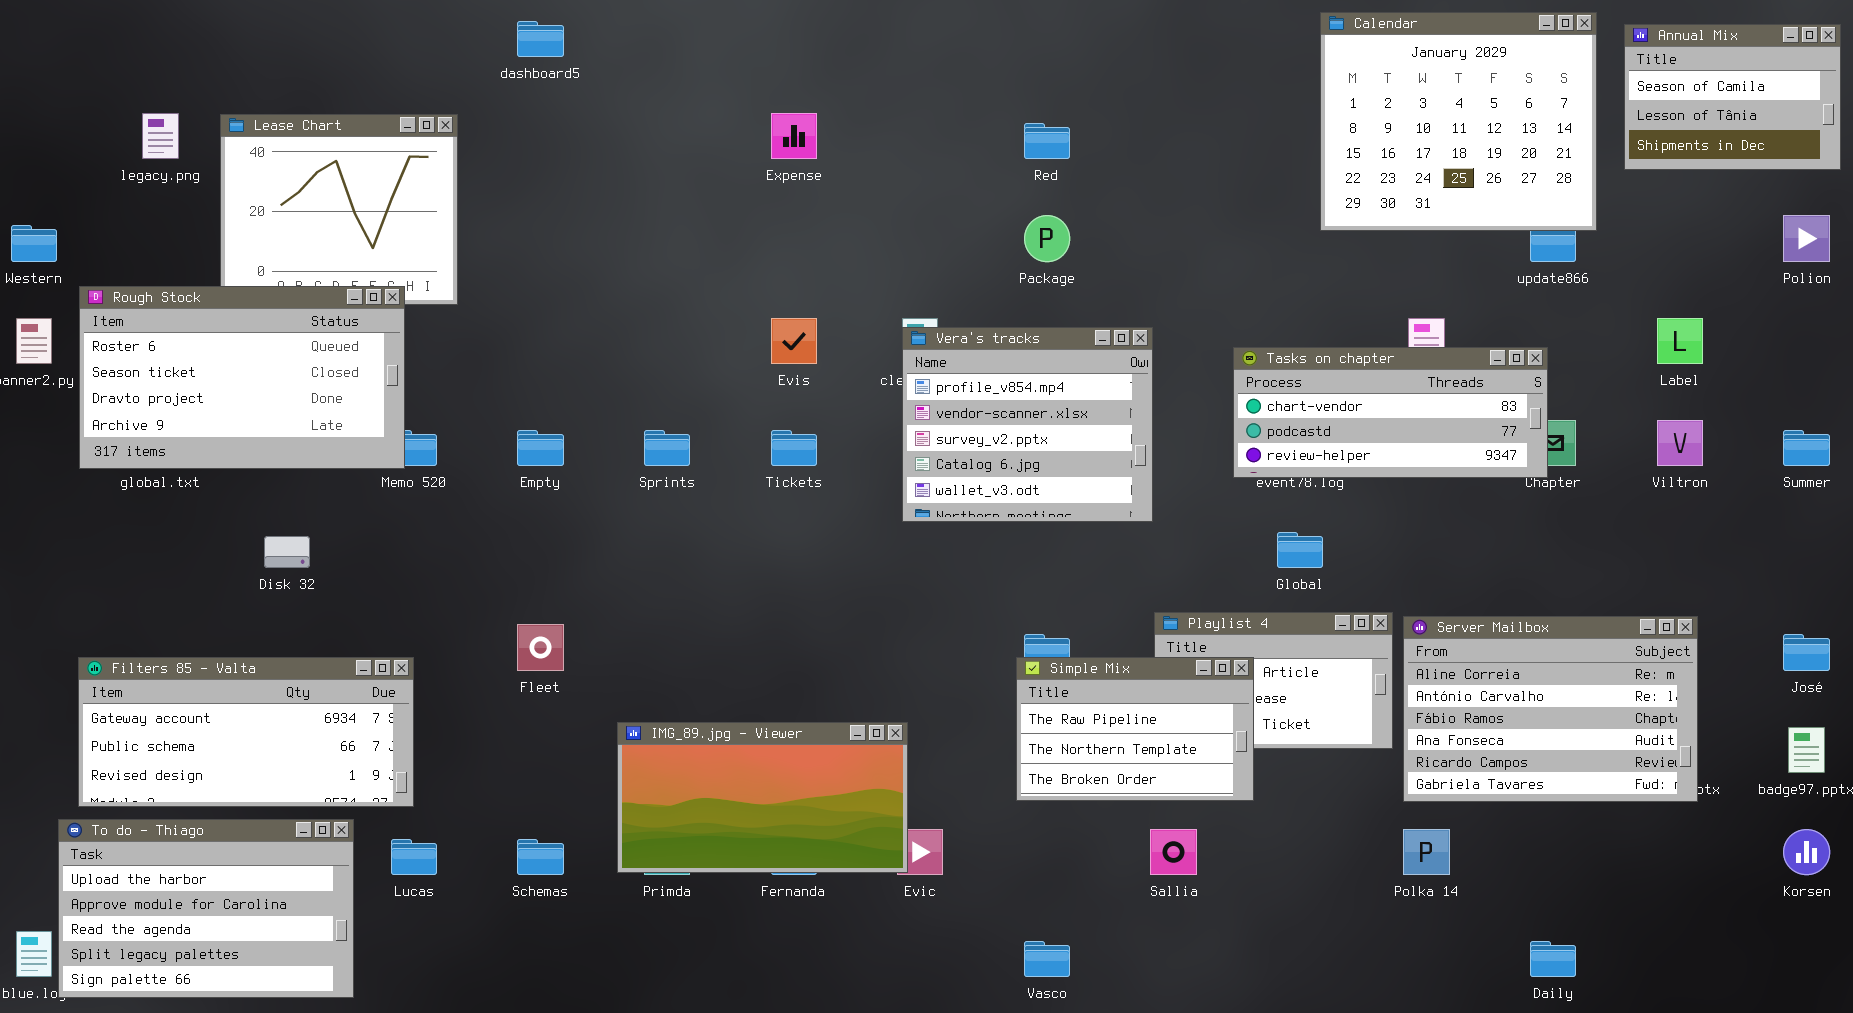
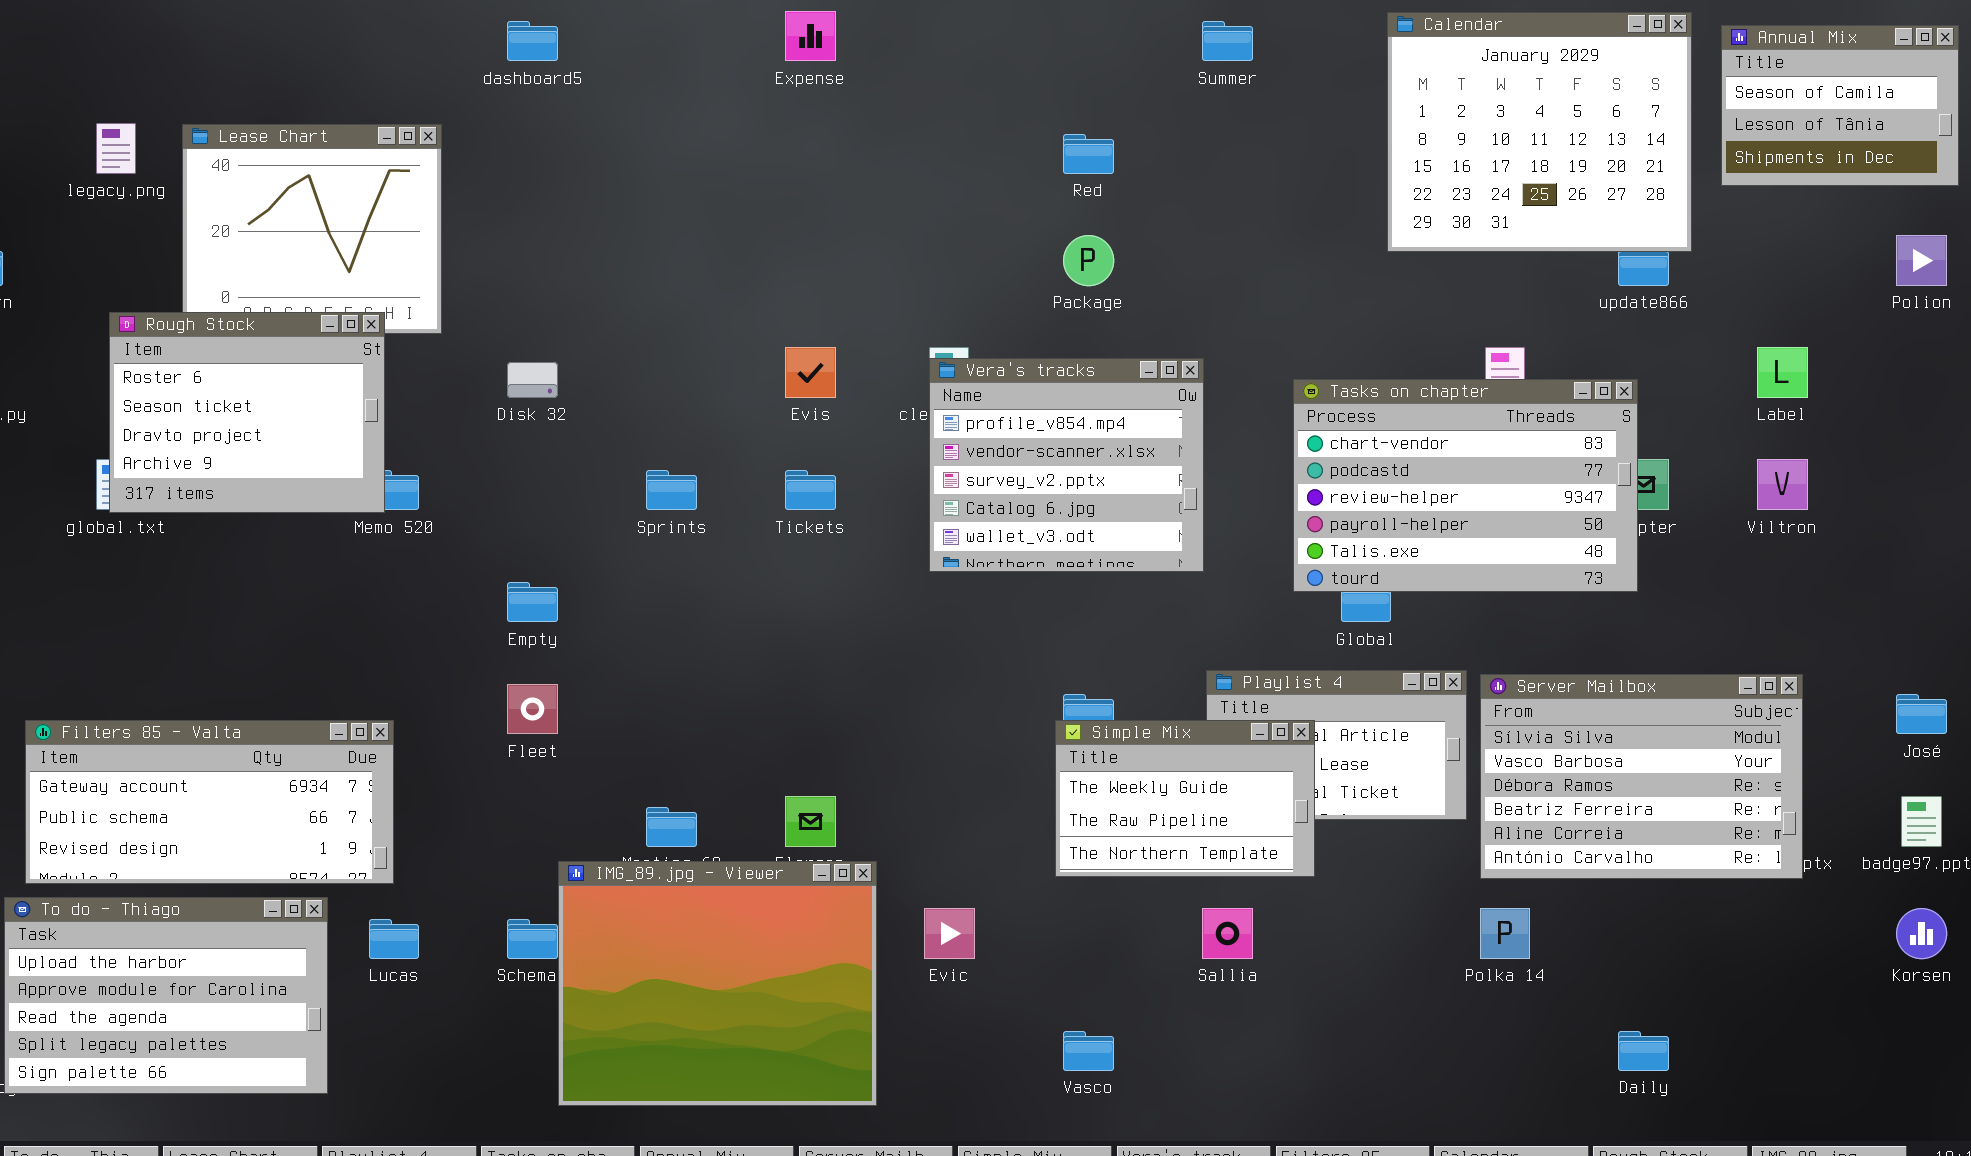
Expense: [771,113,817,159] -> [785,11,836,61], moved
Rough Stock: [79,286,405,469] -> [109,312,385,513], resized
Tasks on chapter: [1233,347,1548,478] -> [1293,379,1638,592], resized
Empty: [517,430,564,466] -> [507,582,558,622], moved
Summer: [1783,430,1830,466] -> [1202,21,1253,61], moved
Disk 32: [264,536,310,568] -> [507,362,558,398], moved
Server Mailbox: [1403,616,1698,802] -> [1480,674,1803,879], scrolled up 4 rows
Simple Mix: [1016,657,1254,801] -> [1055,720,1315,877], scrolled up 1 row
IMG_89.jpg - Viewer: [617,722,908,873] -> [558,861,877,1106], moved, resized

